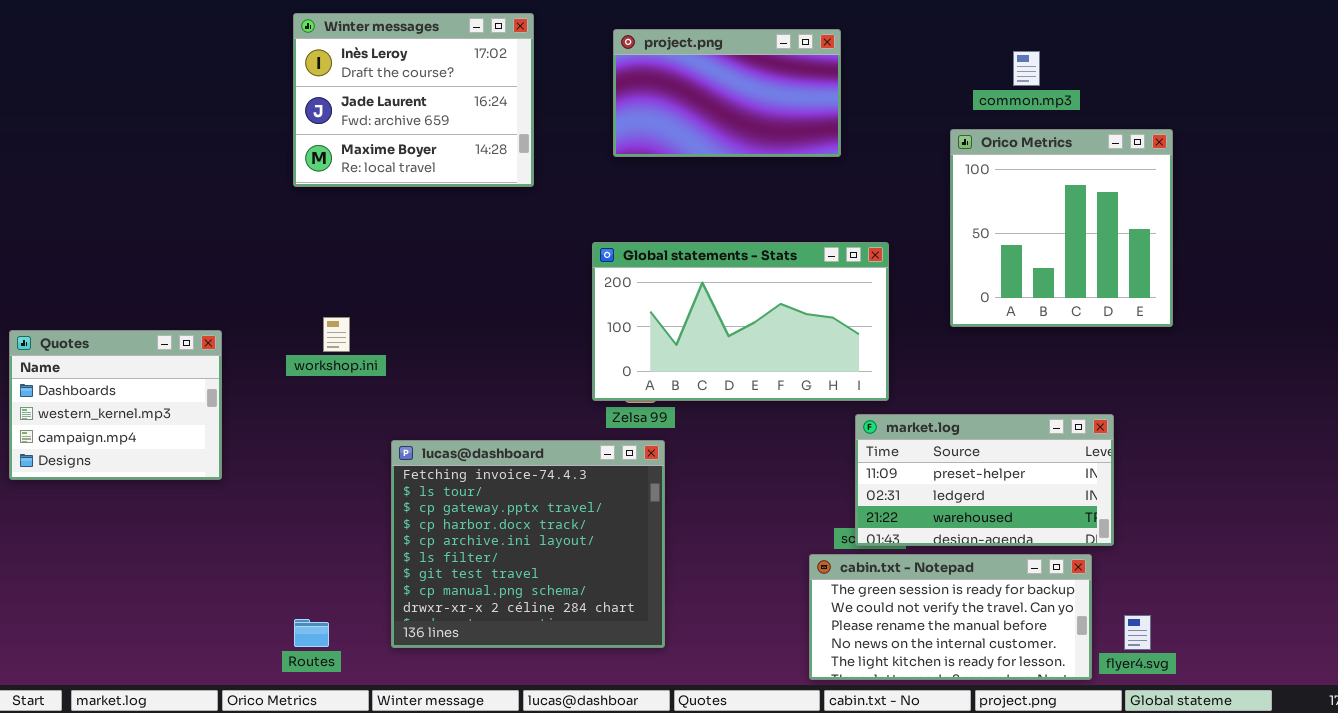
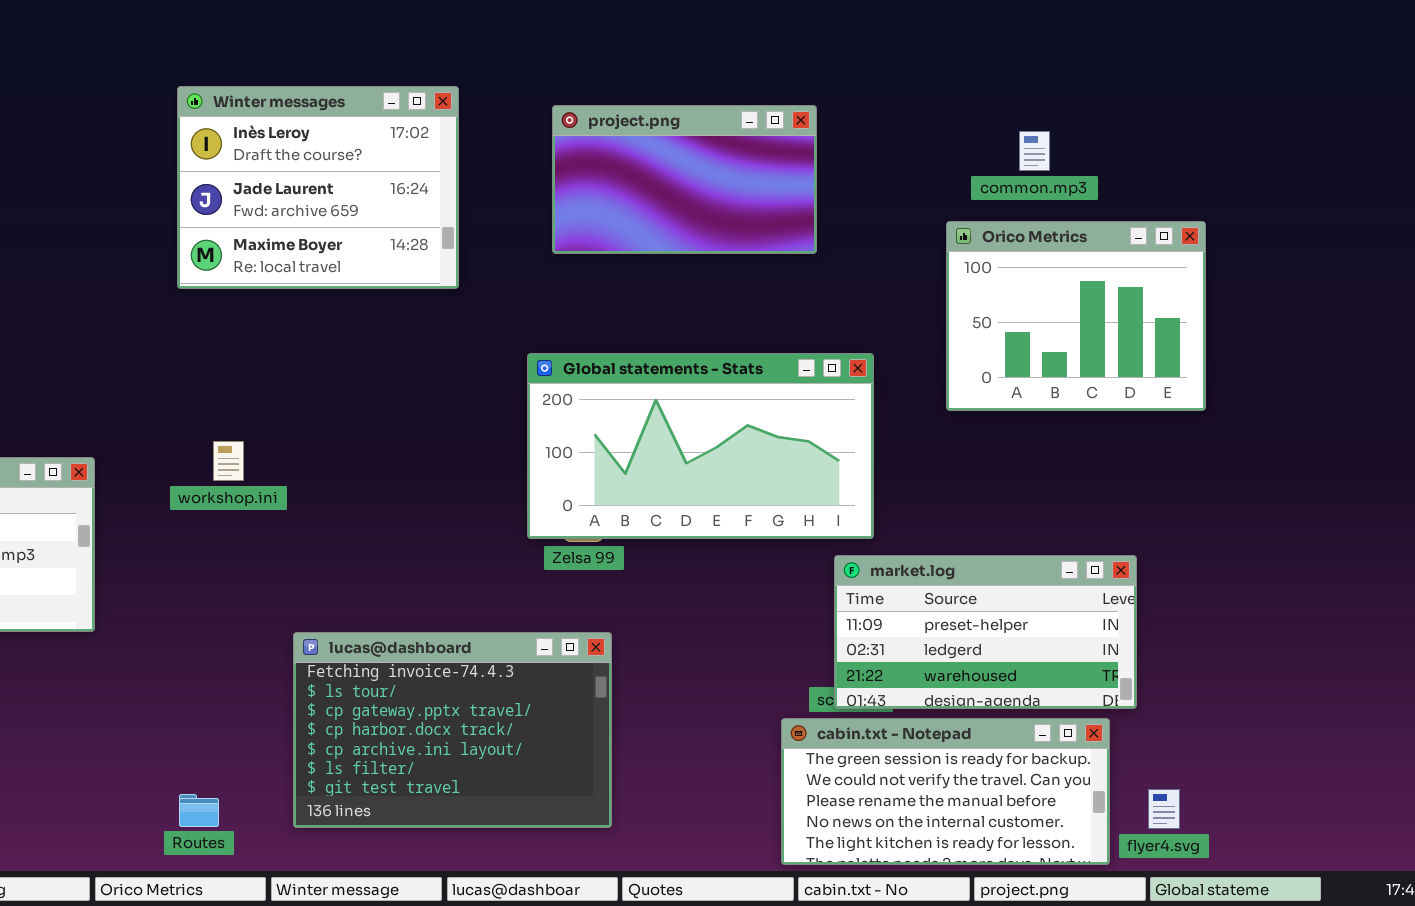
Orico Metrics: [950,129,1173,327] -> [946,221,1206,411], resized
lucas@dashboard: [391,440,665,648] -> [293,632,612,828], resized

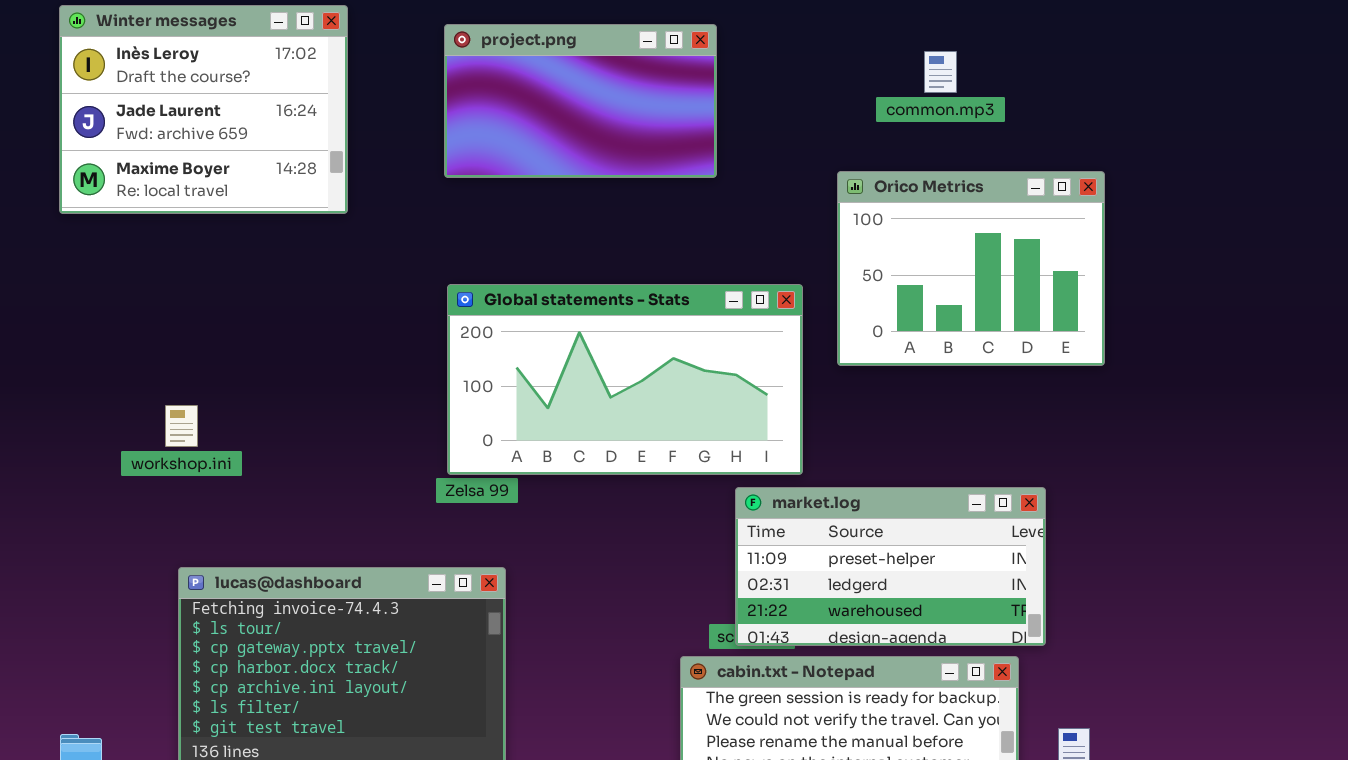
Orico Metrics: [946,221,1206,411] -> [837,171,1105,366], moved
Global statements - Stats: [527,353,874,539] -> [447,284,803,475], moved
workshop.ini: [213,441,244,481] -> [165,405,198,447], moved

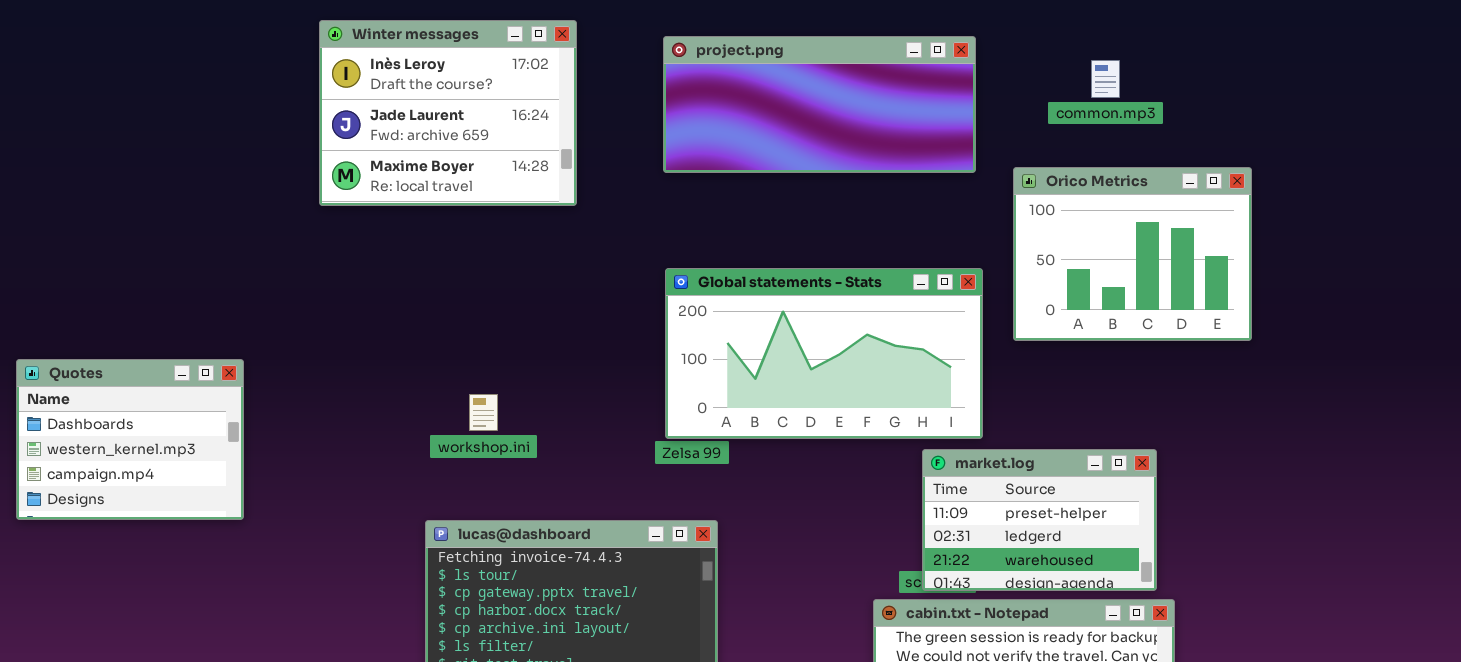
project.png: [444,24,717,178] -> [663,36,976,173], resized
workshop.ini: [165,405,198,447] -> [469,394,498,431], moved
market.log: [735,487,1046,646] -> [922,449,1157,591], resized

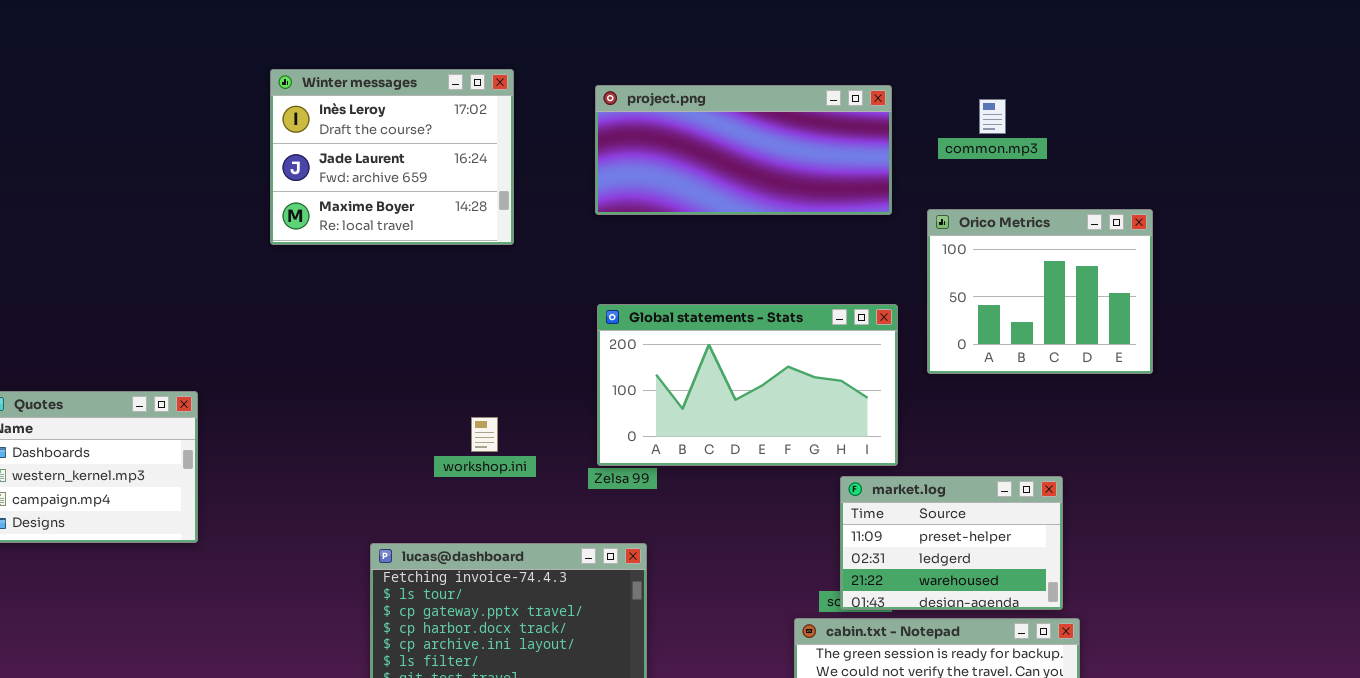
common.mp3: [1091,60,1120,98] -> [979,99,1006,134], moved
workshop.ini: [469,394,498,431] -> [471,417,498,452], moved

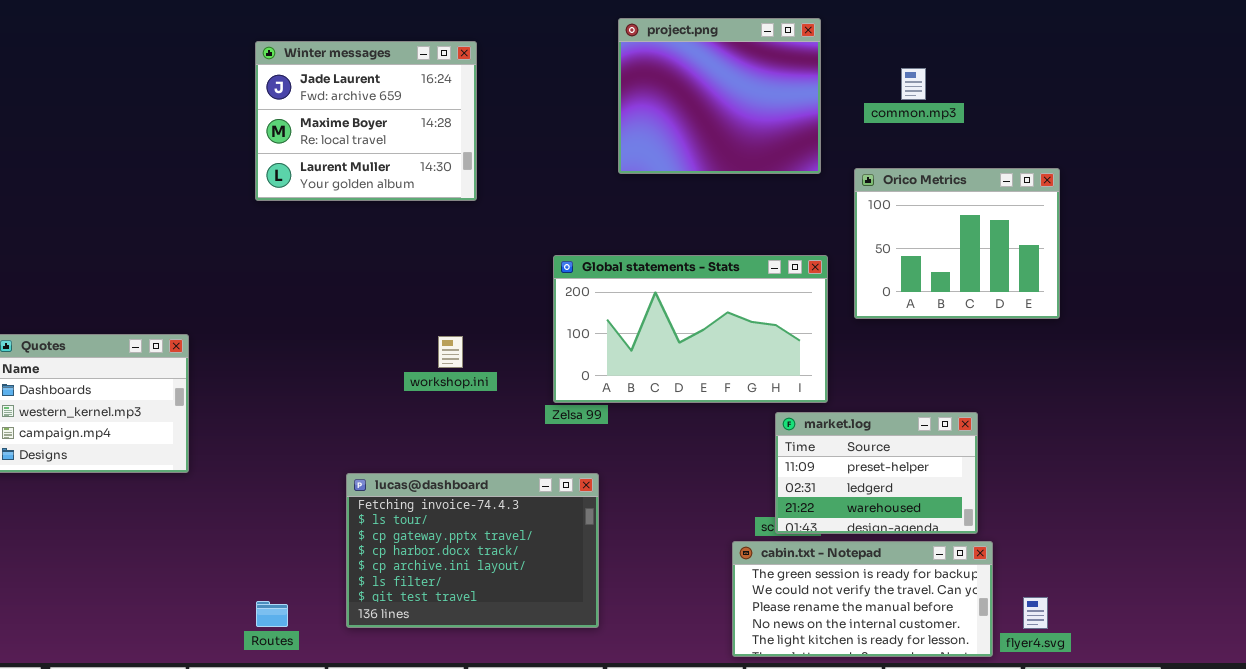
Winter messages: [270,69,514,245] -> [255,41,477,201], scrolled down 1 row
project.png: [595,85,892,215] -> [618,18,821,174], resized
workshop.ini: [471,417,498,452] -> [438,336,463,368], moved

